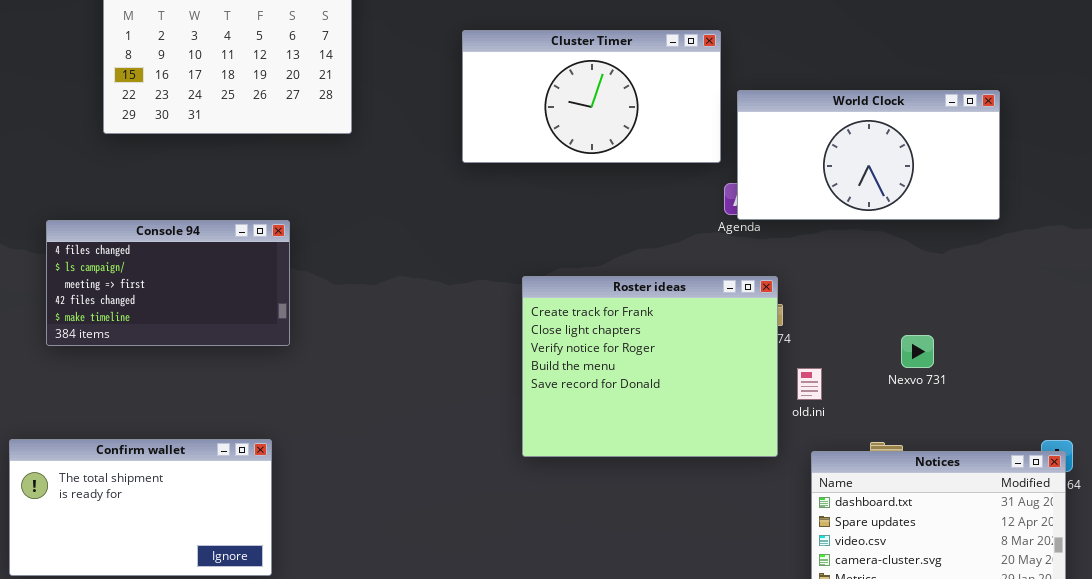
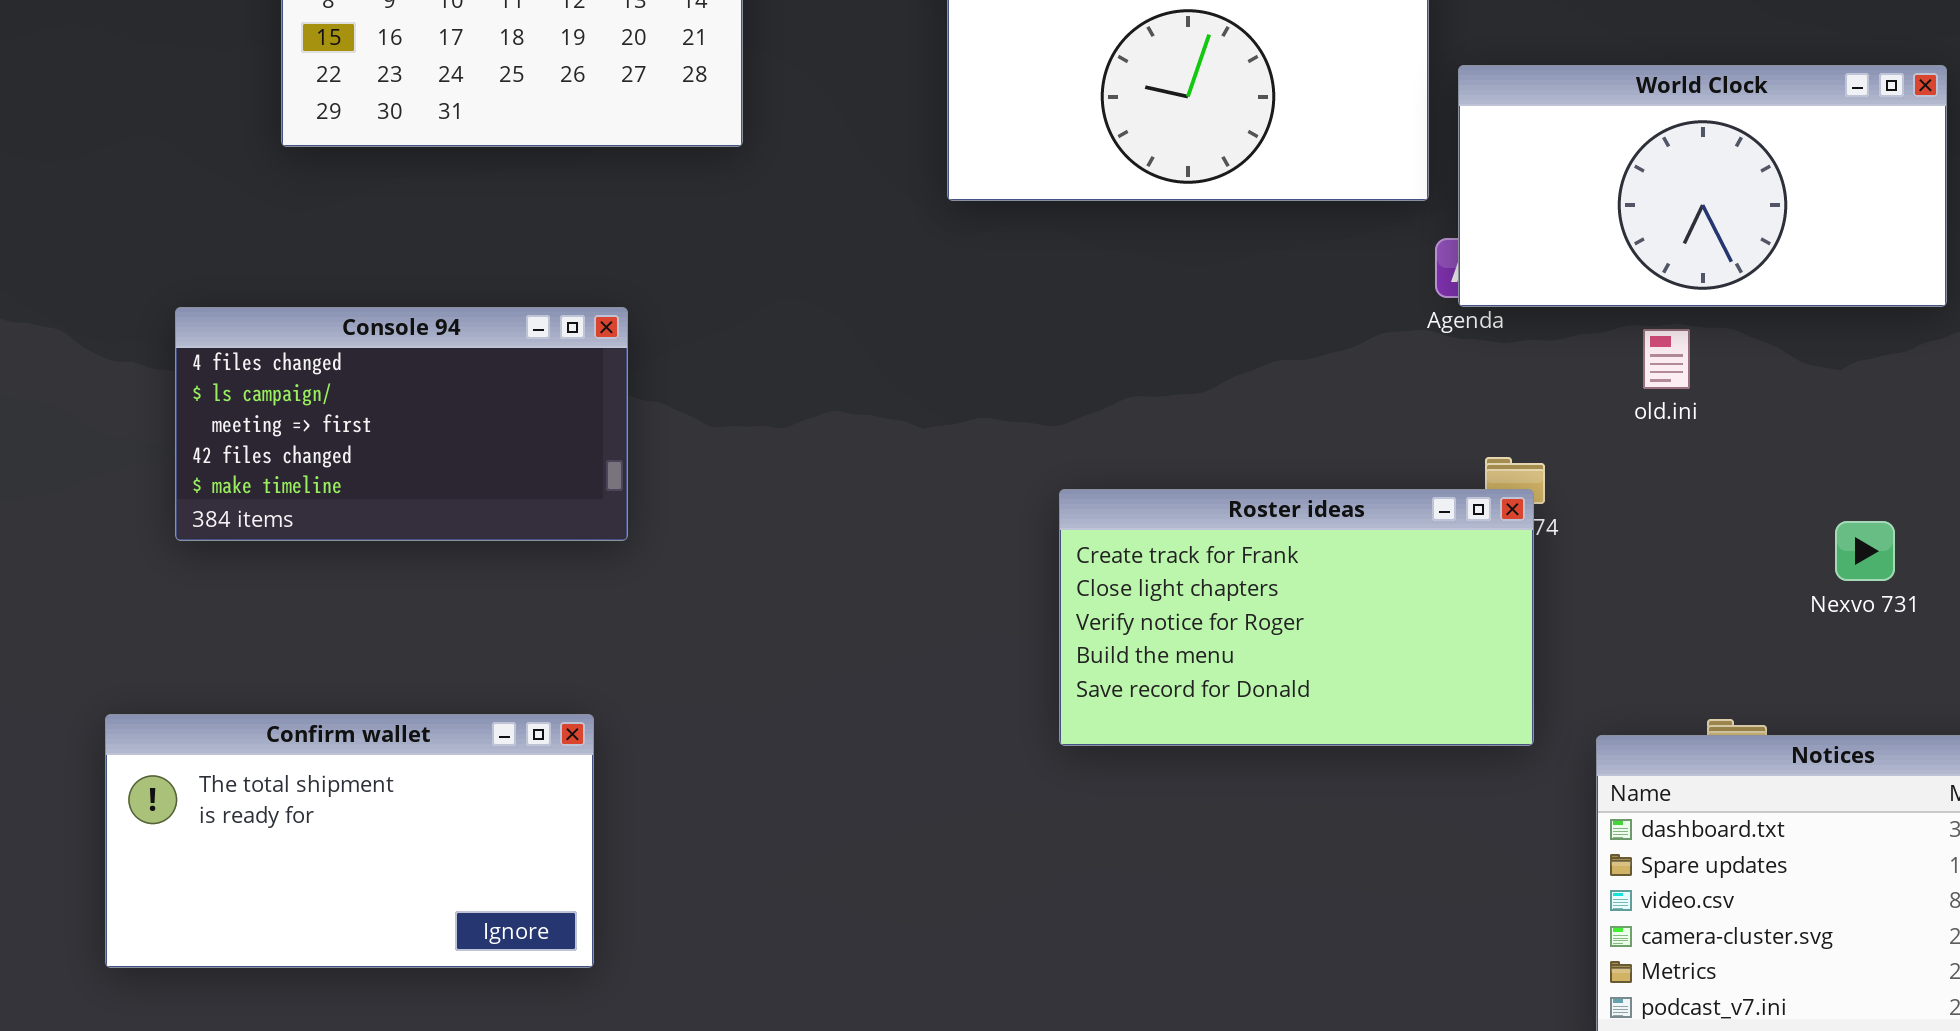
Roster ideas: [522,276,778,457] -> [1059,489,1534,746], resized
Nexvo 731: [901,335,934,368] -> [1835,521,1895,581], moved
old.ini: [797,368,822,400] -> [1643,329,1690,389], moved

